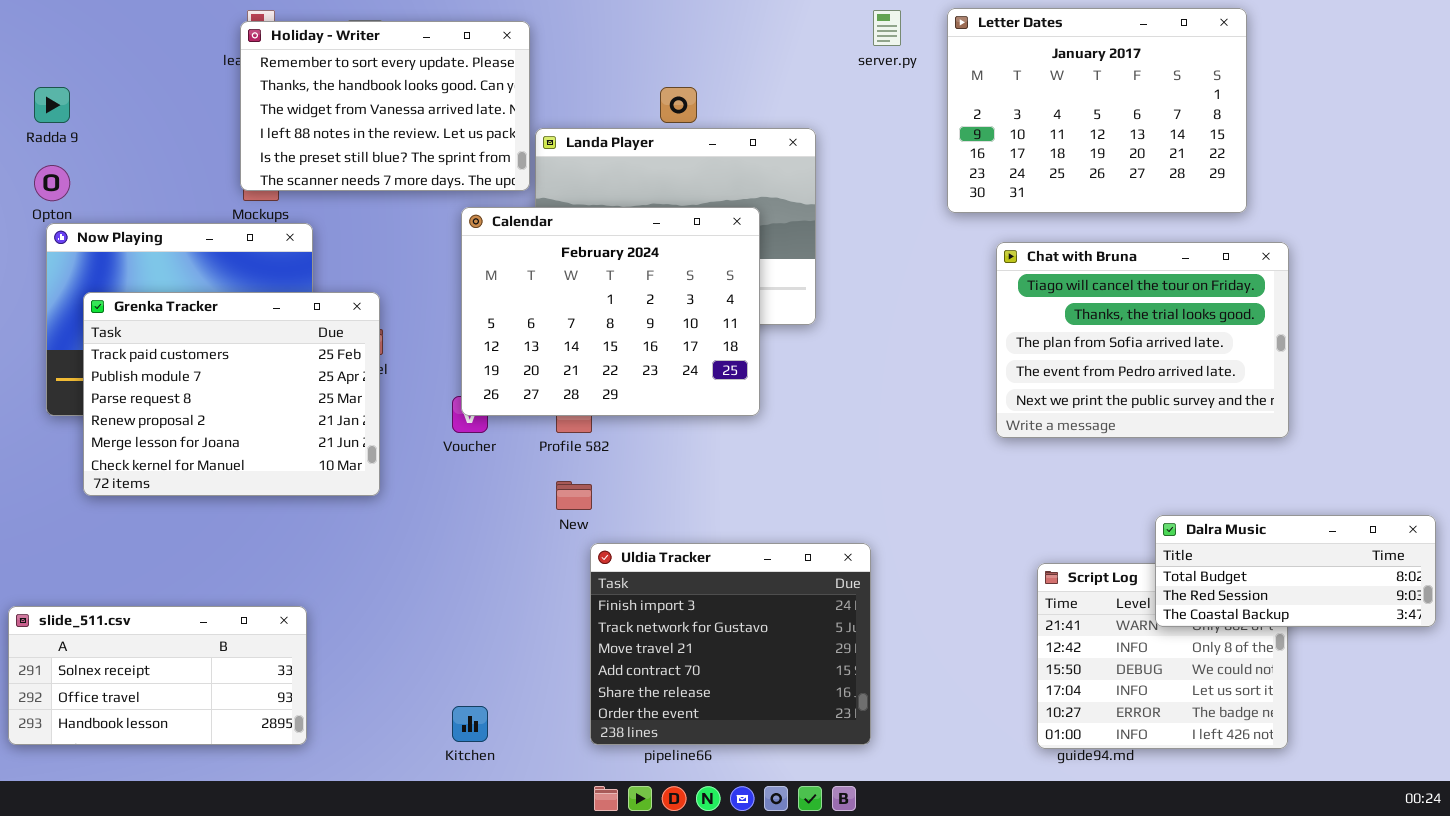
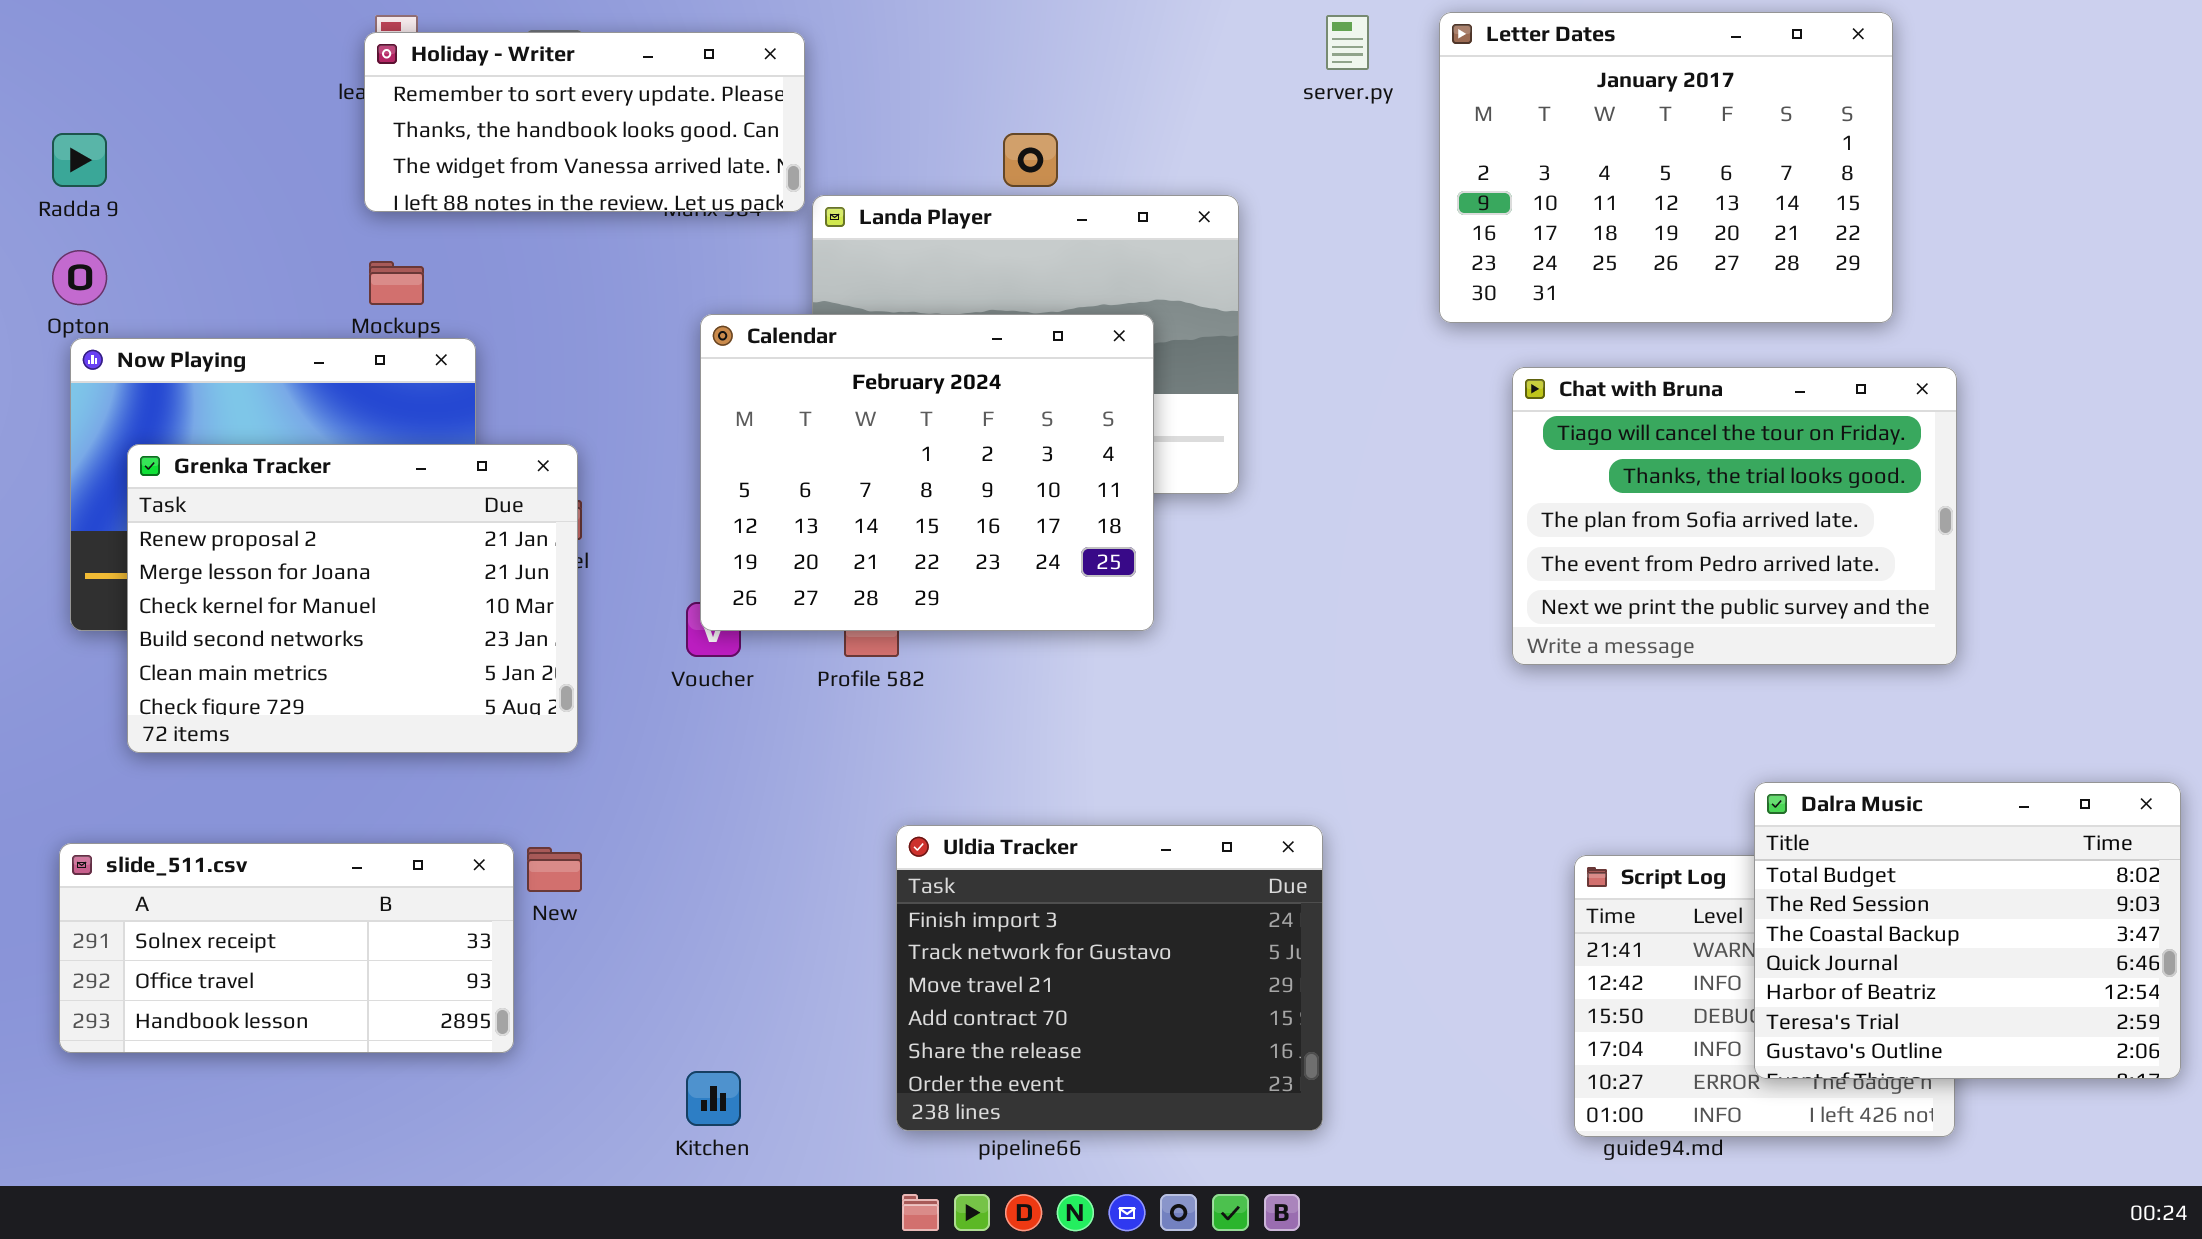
Holiday - Writer: [240,21,530,191] -> [364,32,805,212], resized
Grenka Tracker: [83,292,380,496] -> [127,444,578,753], scrolled down 3 rows
New: [556,481,592,510] -> [527,847,582,892], moved
Dalra Music: [1155,515,1436,627] -> [1754,782,2181,1079], resized
slide_511.csv: [8,606,307,745] -> [59,843,514,1053], moved

